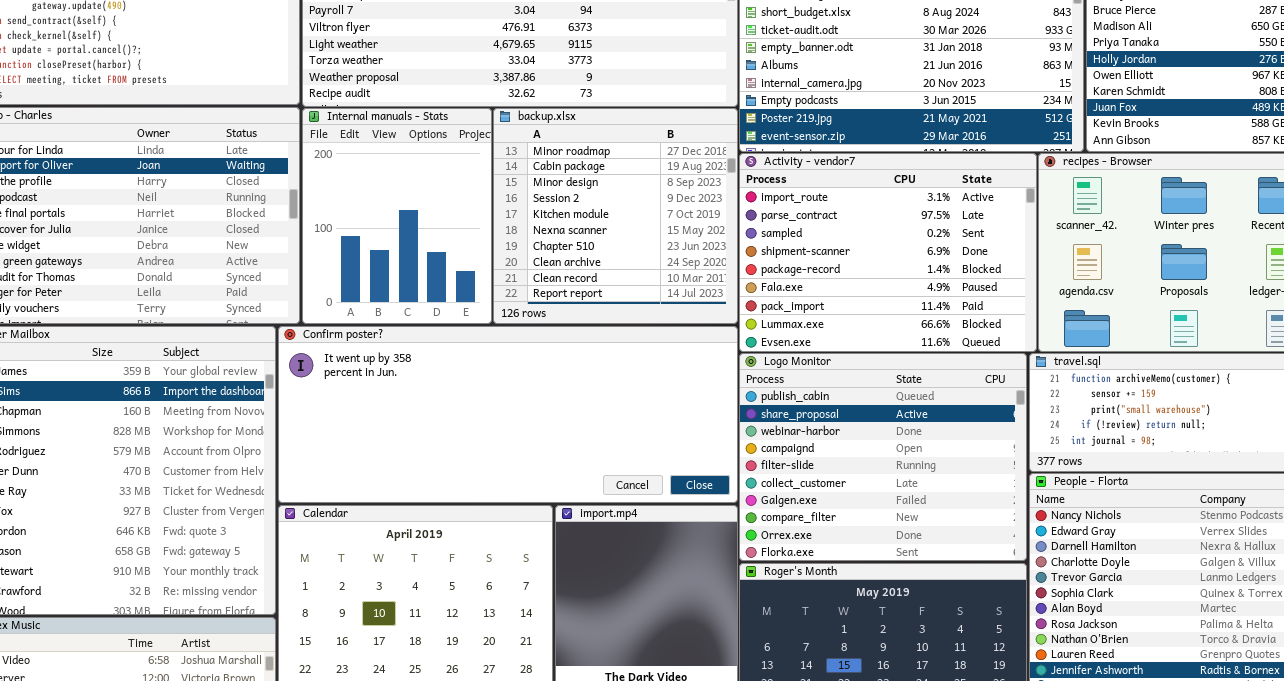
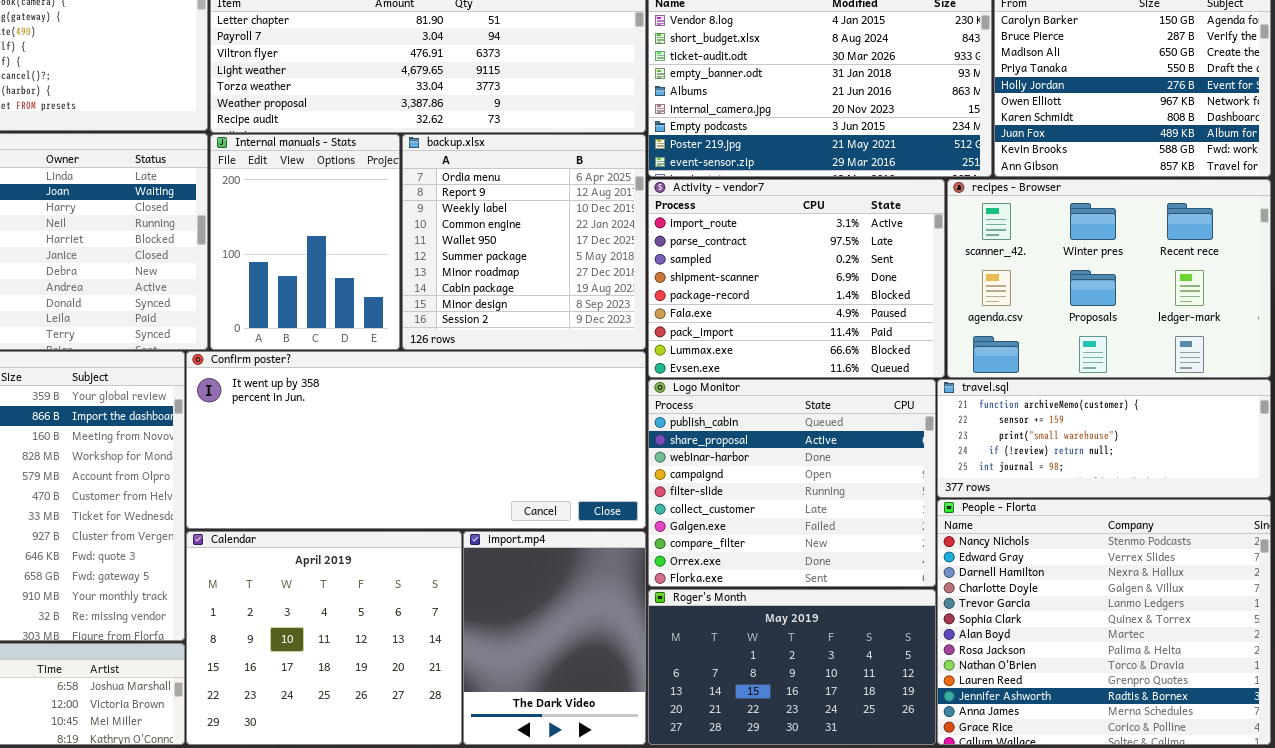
backup.xlsx: [493,108,738,324] -> [402,134,646,350], scrolled up 6 rows

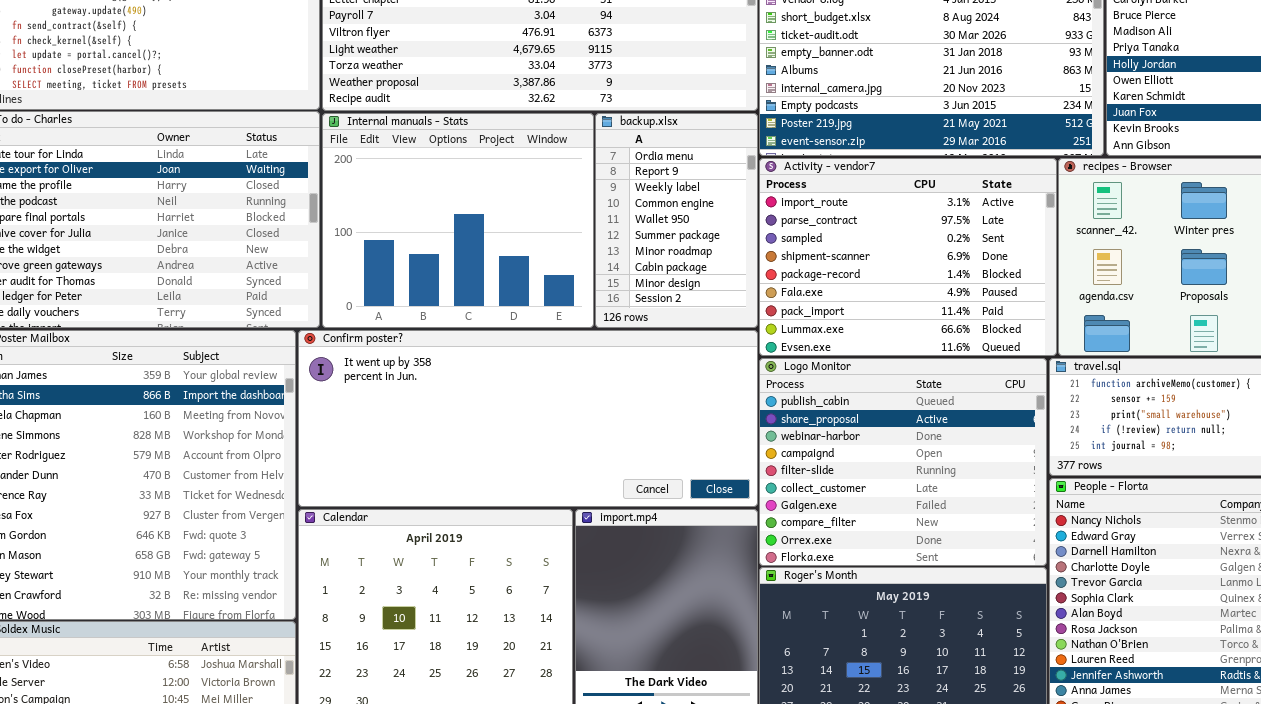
Internal manuals - Stats: [210,134,400,350] -> [322,113,594,328], resized
backup.xlsx: [402,134,646,350] -> [595,113,758,328], resized

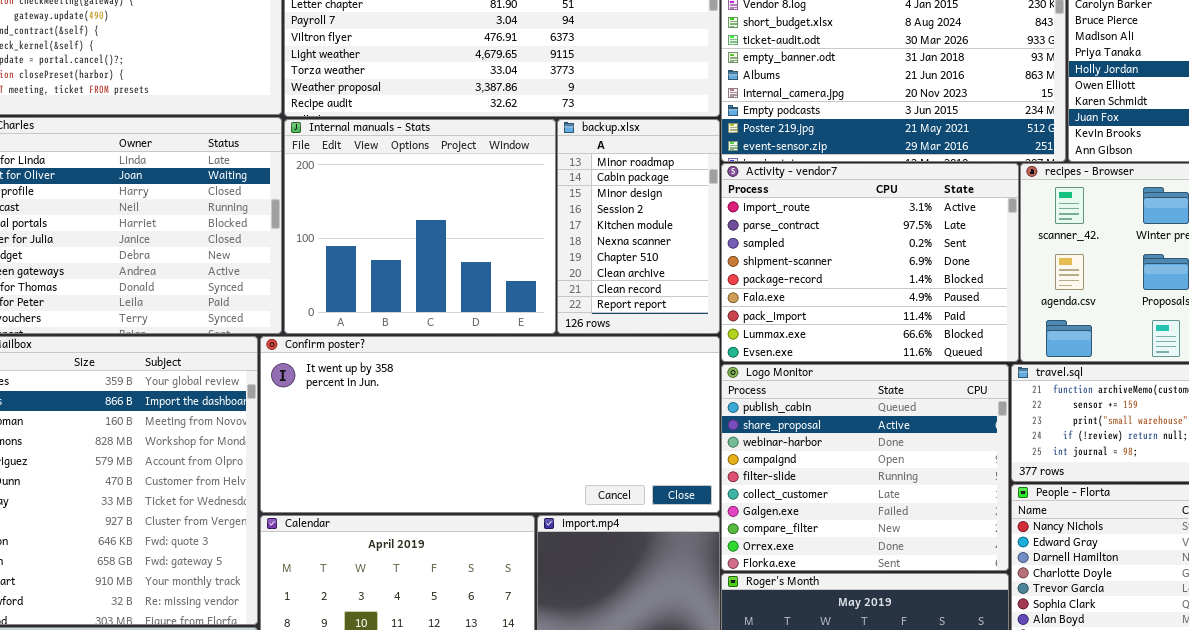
backup.xlsx: [595,113,758,328] -> [557,119,720,334], scrolled down 6 rows

